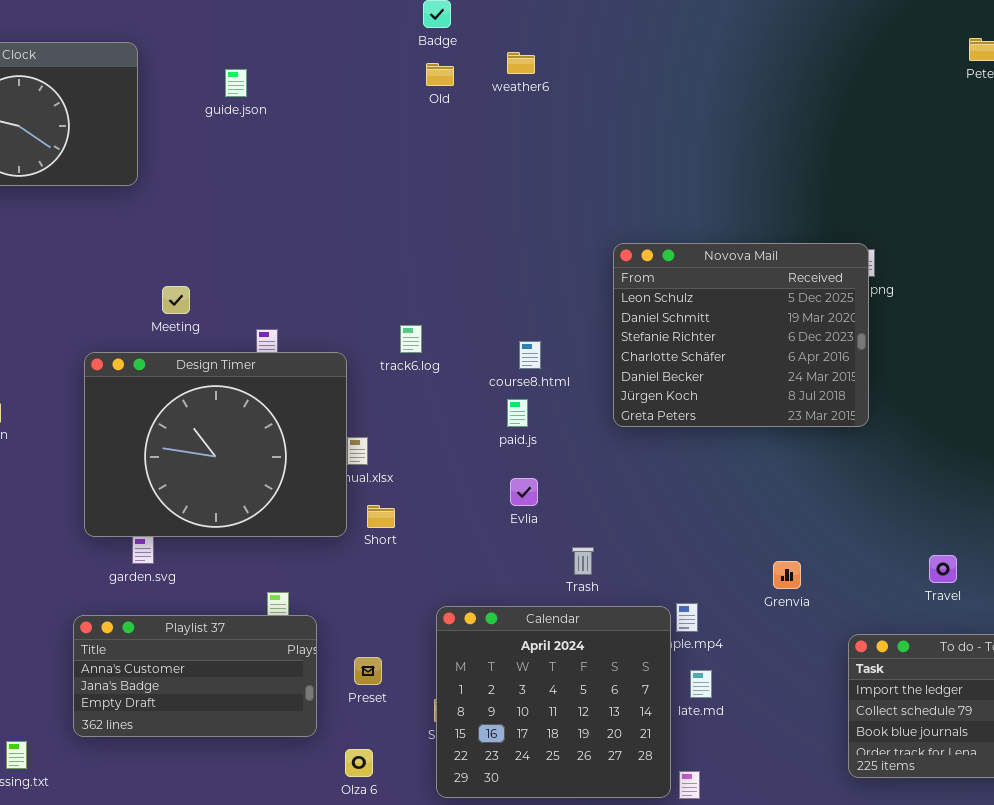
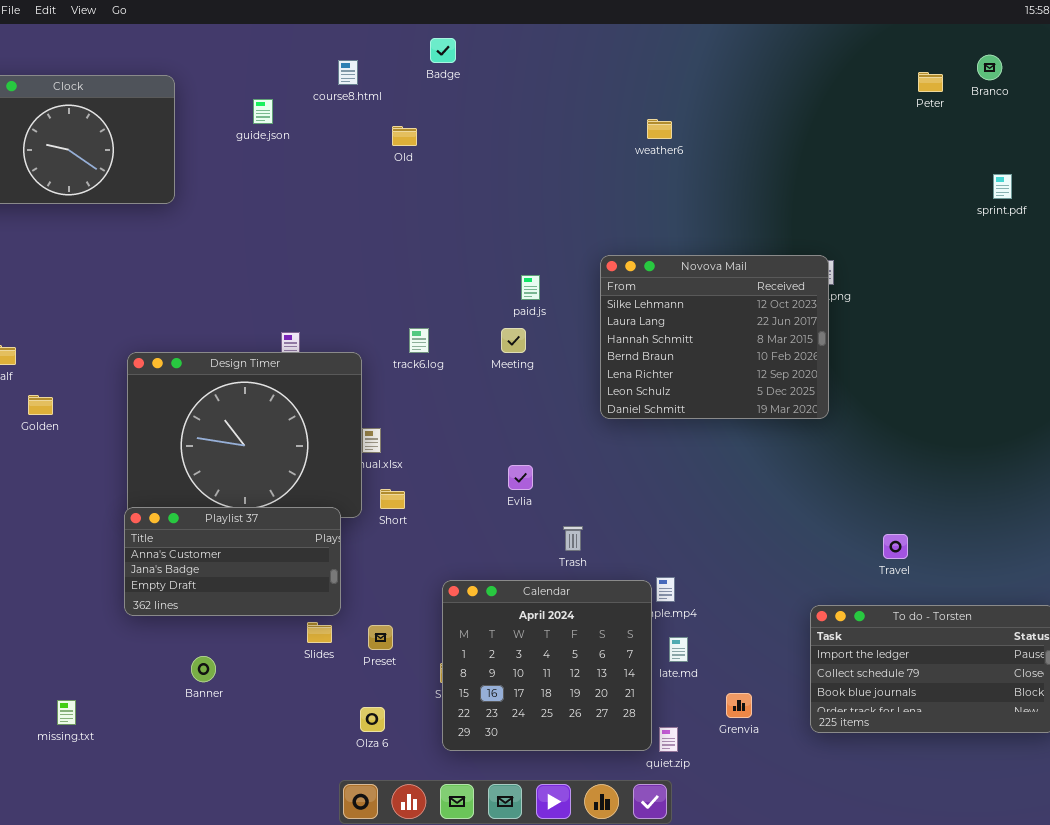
weather6: [507,52,535,74] -> [647,119,672,139], moved
Old: [426,63,454,86] -> [392,126,417,146], moved
Novova Mail: [613,243,869,427] -> [600,255,829,419], scrolled up 5 rows
Meeting: [162,286,190,314] -> [501,328,526,353], moved
course8.html: [519,341,541,369] -> [338,60,358,85], moved
paid.js: [507,399,528,427] -> [521,275,540,300], moved
Grenvia: [773,561,801,589] -> [726,693,752,718], moved
Playlist 37: [73,615,317,737] -> [124,507,341,616], moved

